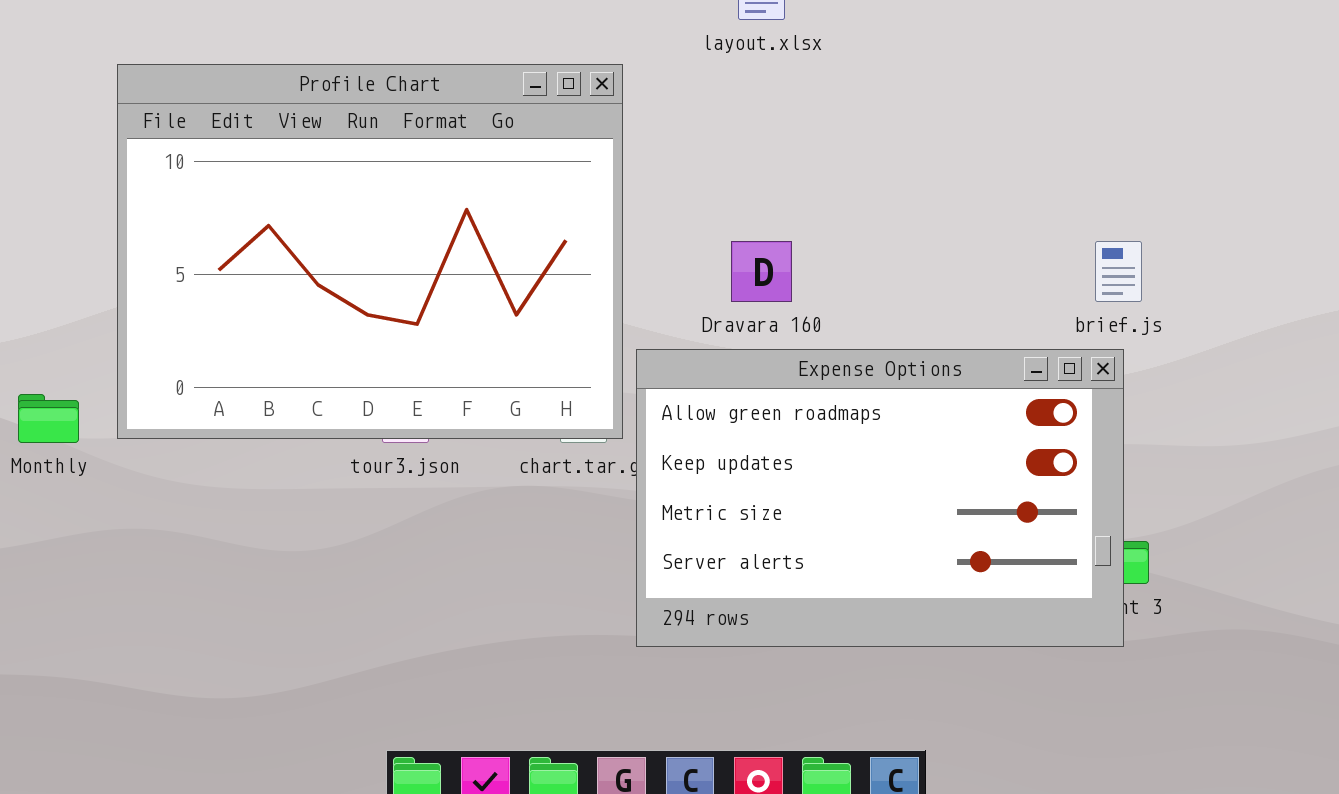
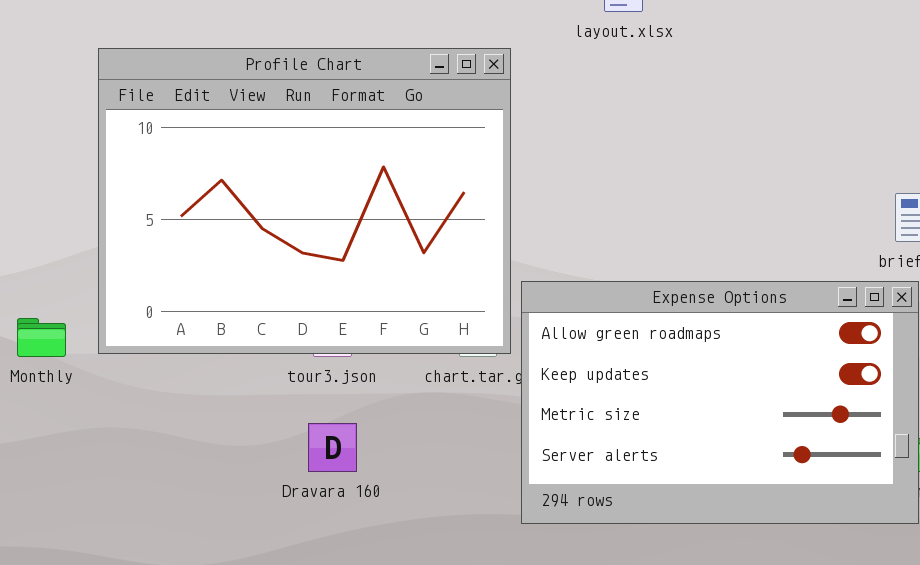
Dravara 160: [731,241,792,302] -> [308,423,357,472], moved

